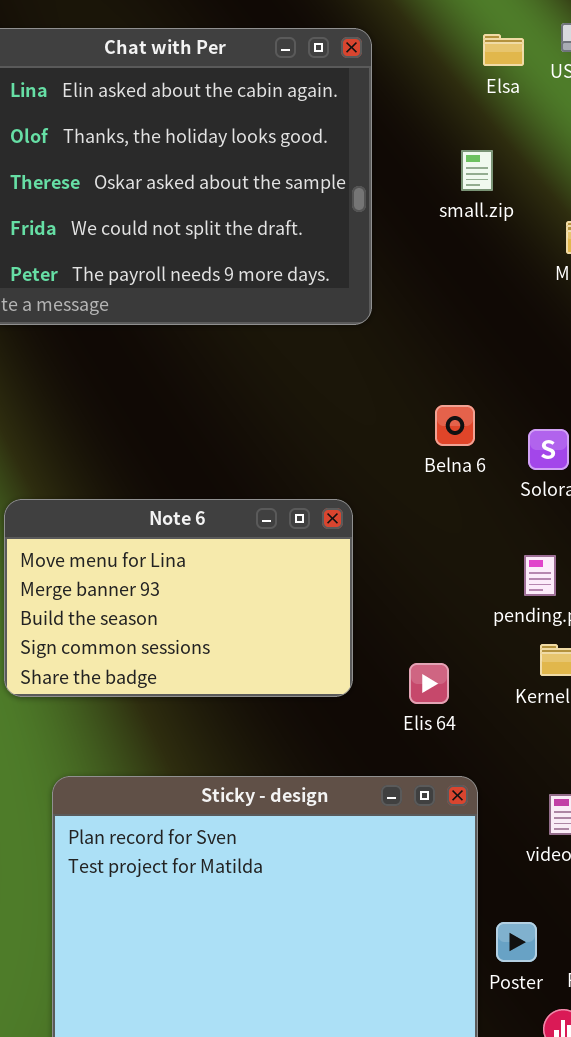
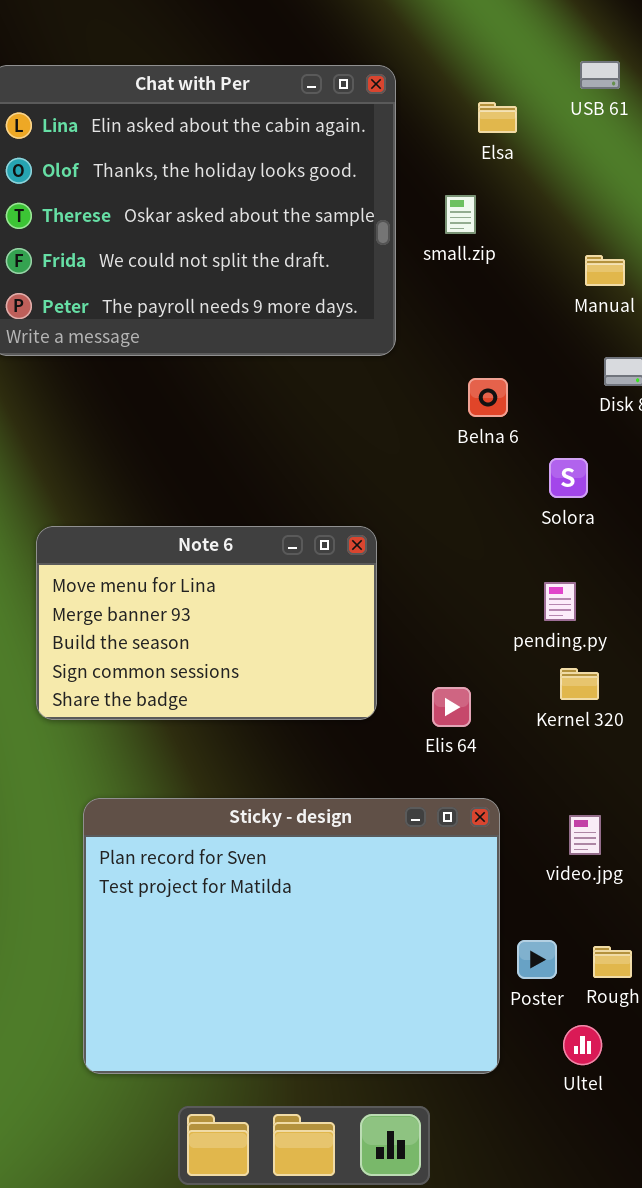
Elsa: [483,34,524,66] -> [478,102,517,133], moved
small.zip: [461,150,493,191] -> [445,195,476,234], moved
Belna 6: [435,405,475,446] -> [468,378,508,417], moved

